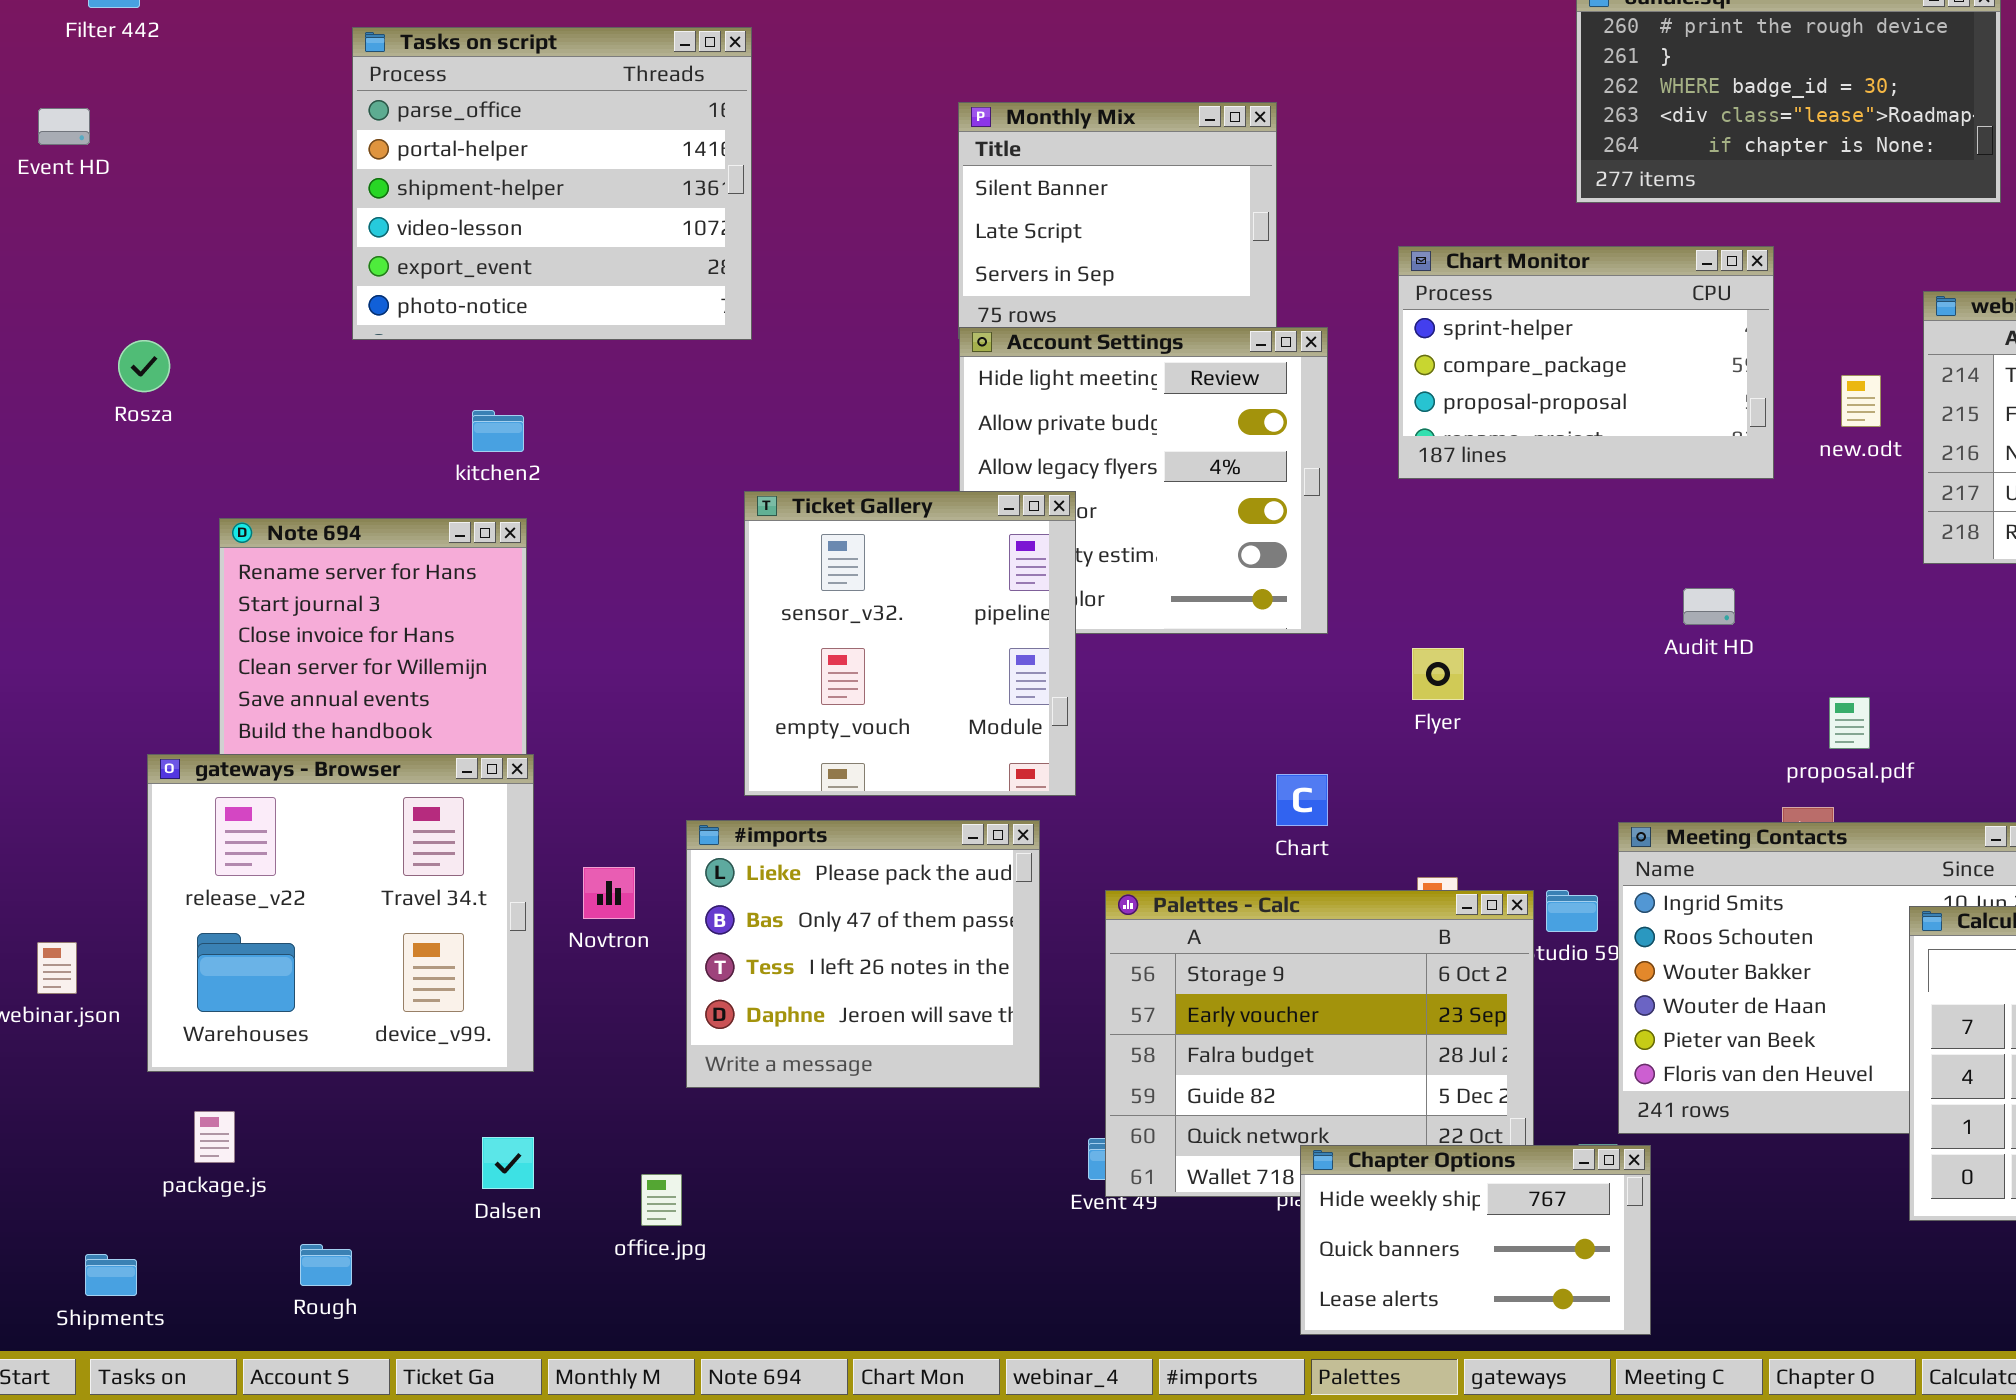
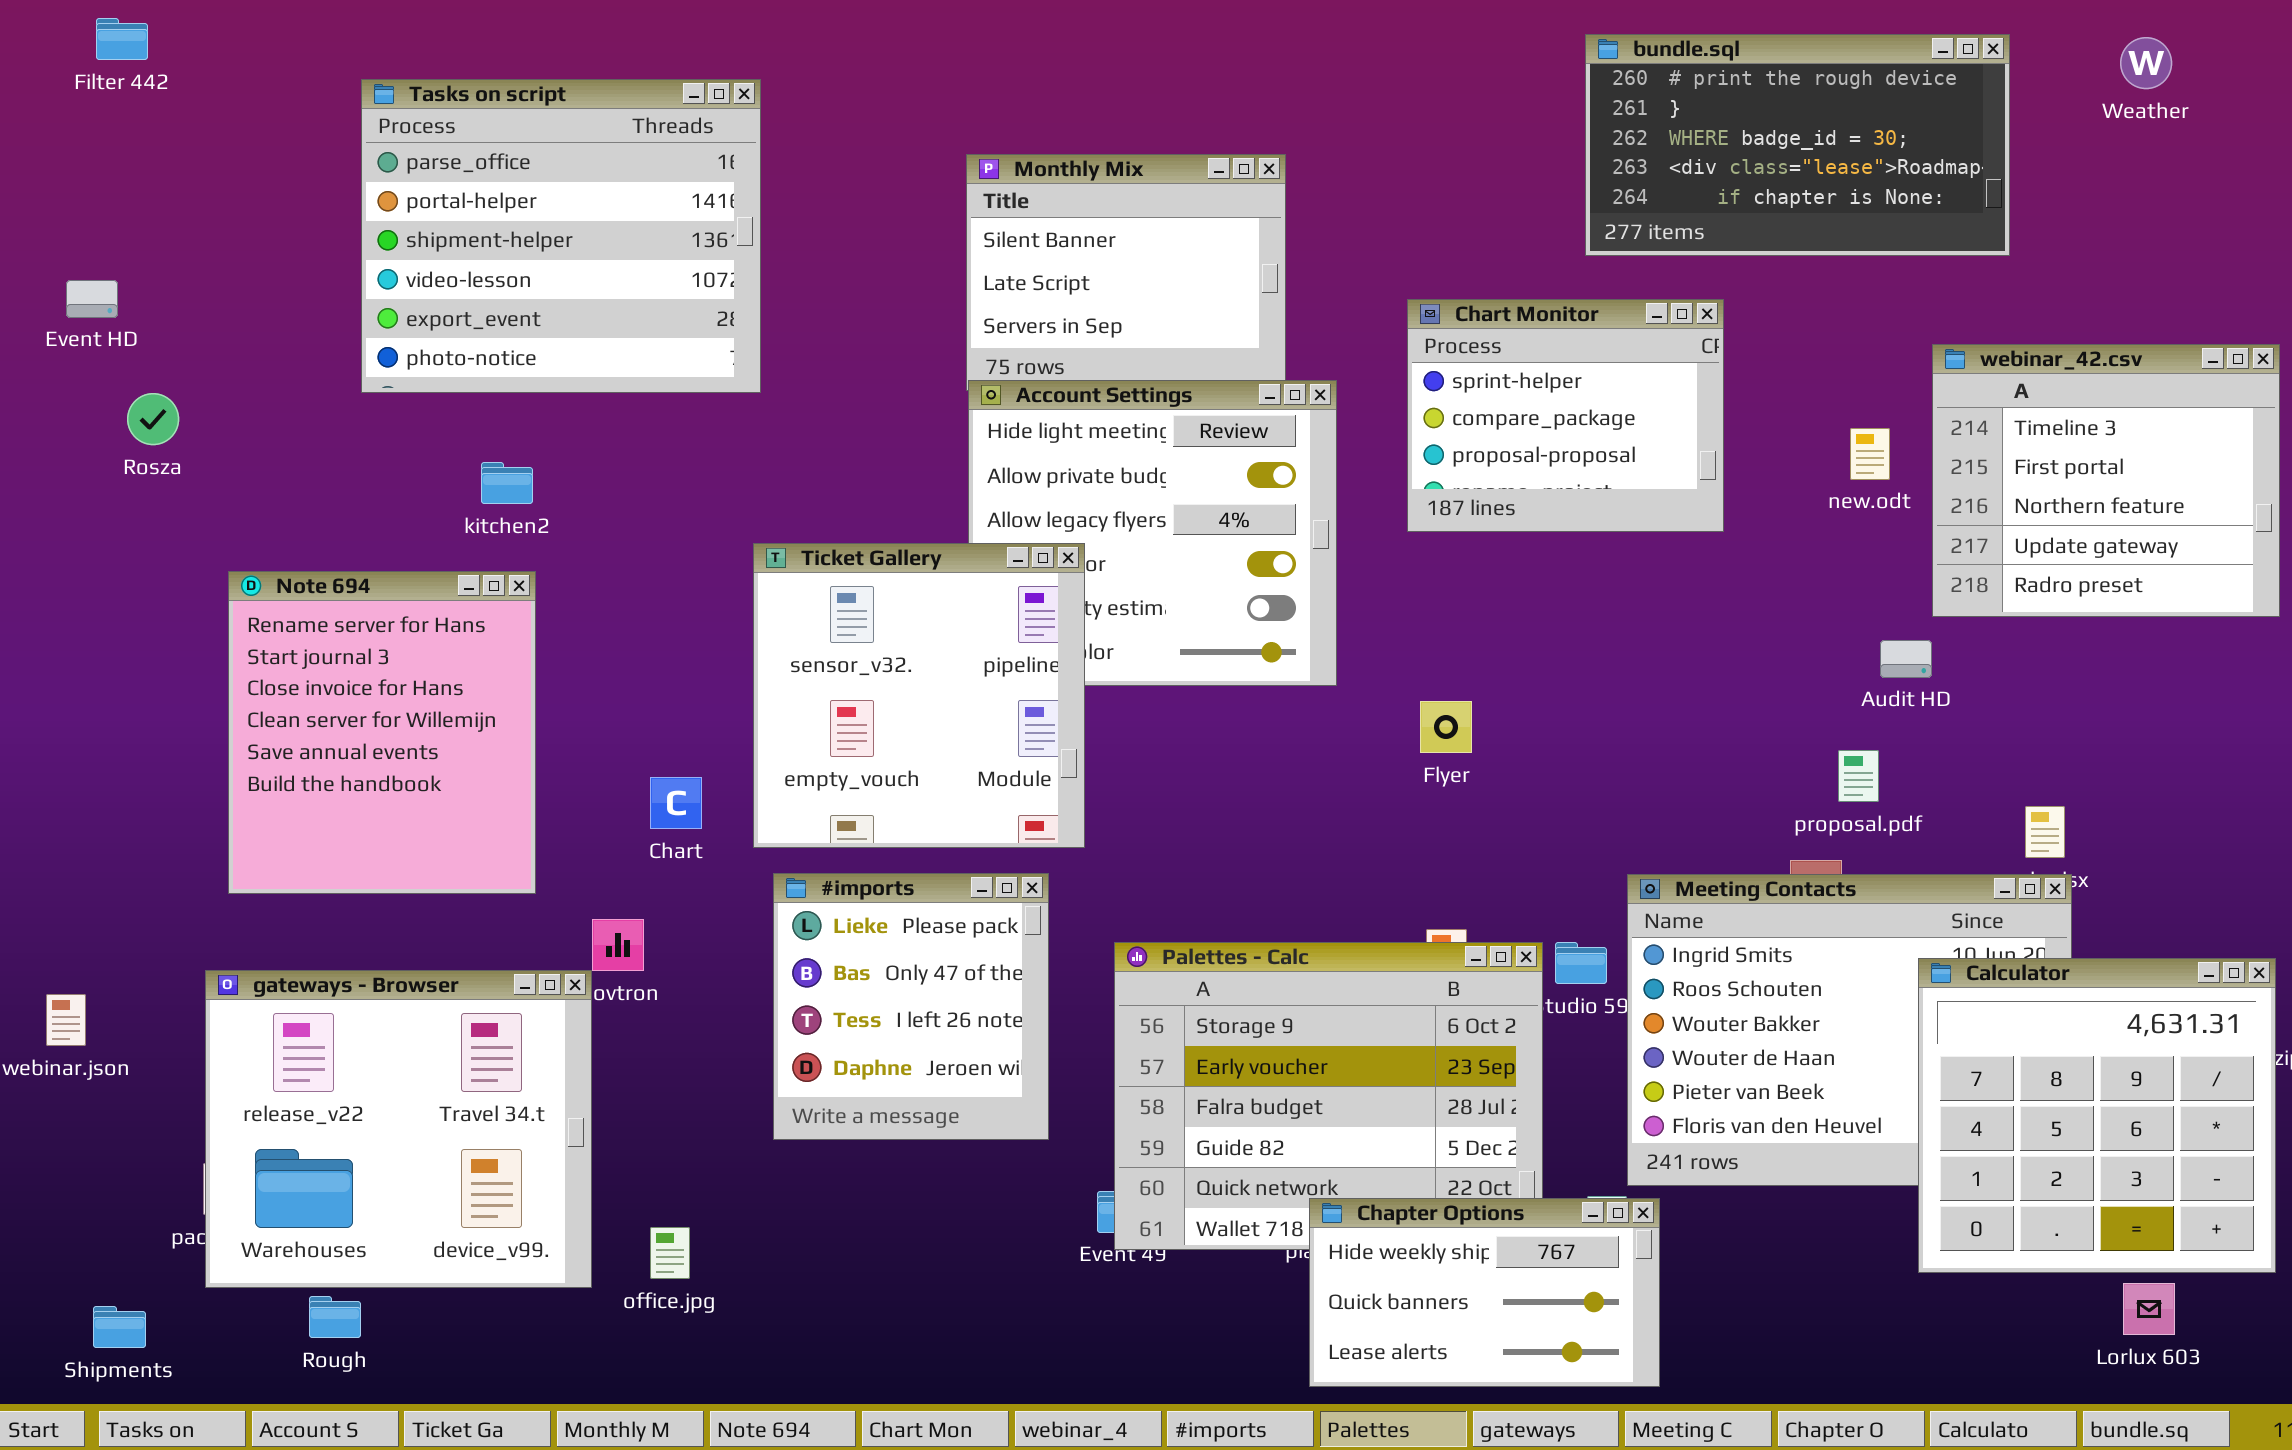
Event HD: [38,108,90,145] -> [66,280,118,318], moved
Chart Monitor: [1398,246,1774,479] -> [1407,299,1724,532], resized
Audit HD: [1683,588,1735,625] -> [1880,640,1932,678], moved
gateways - Browser: [147,754,534,1072] -> [205,970,592,1288], moved
Chart: [1276,774,1328,826] -> [650,777,702,829], moved
#imports: [686,820,1040,1088] -> [773,873,1049,1140], resized

